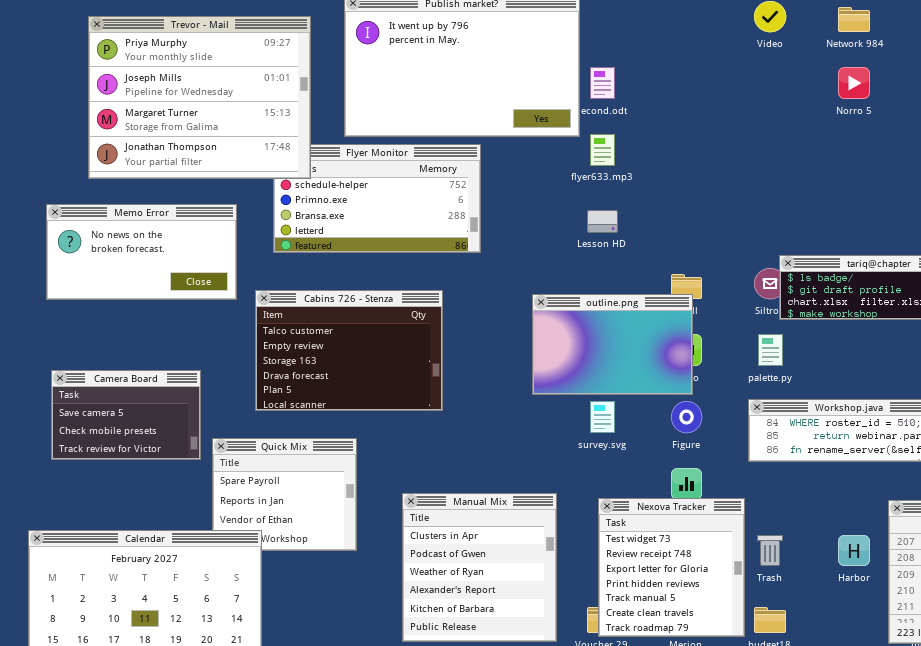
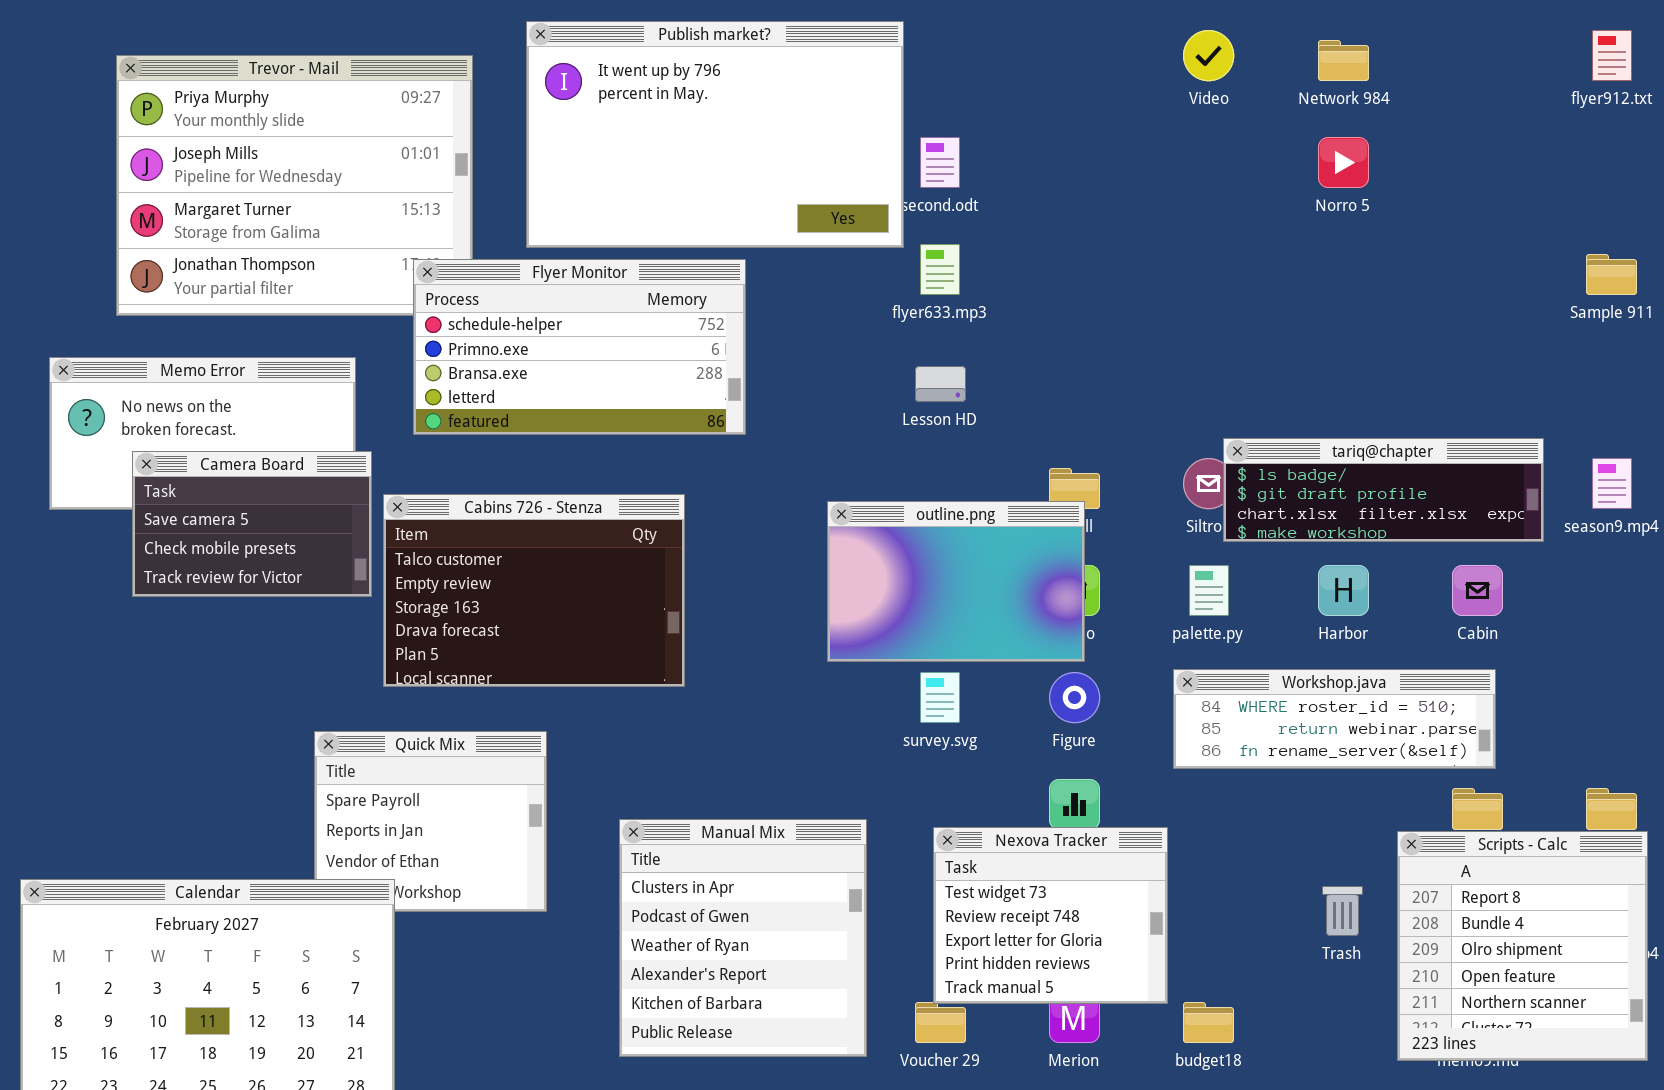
Flyer Monitor: [273,144,481,253] -> [413,259,746,435], raised
Camera Board: [51,370,201,460] -> [132,451,372,597], moved
Nexova Tracker: [598,498,745,637] -> [933,827,1168,1004], resized
Trash: [757,535,783,566] -> [1322,886,1363,936], moved
Harbor: [838,535,870,566] -> [1318,565,1369,616], moved

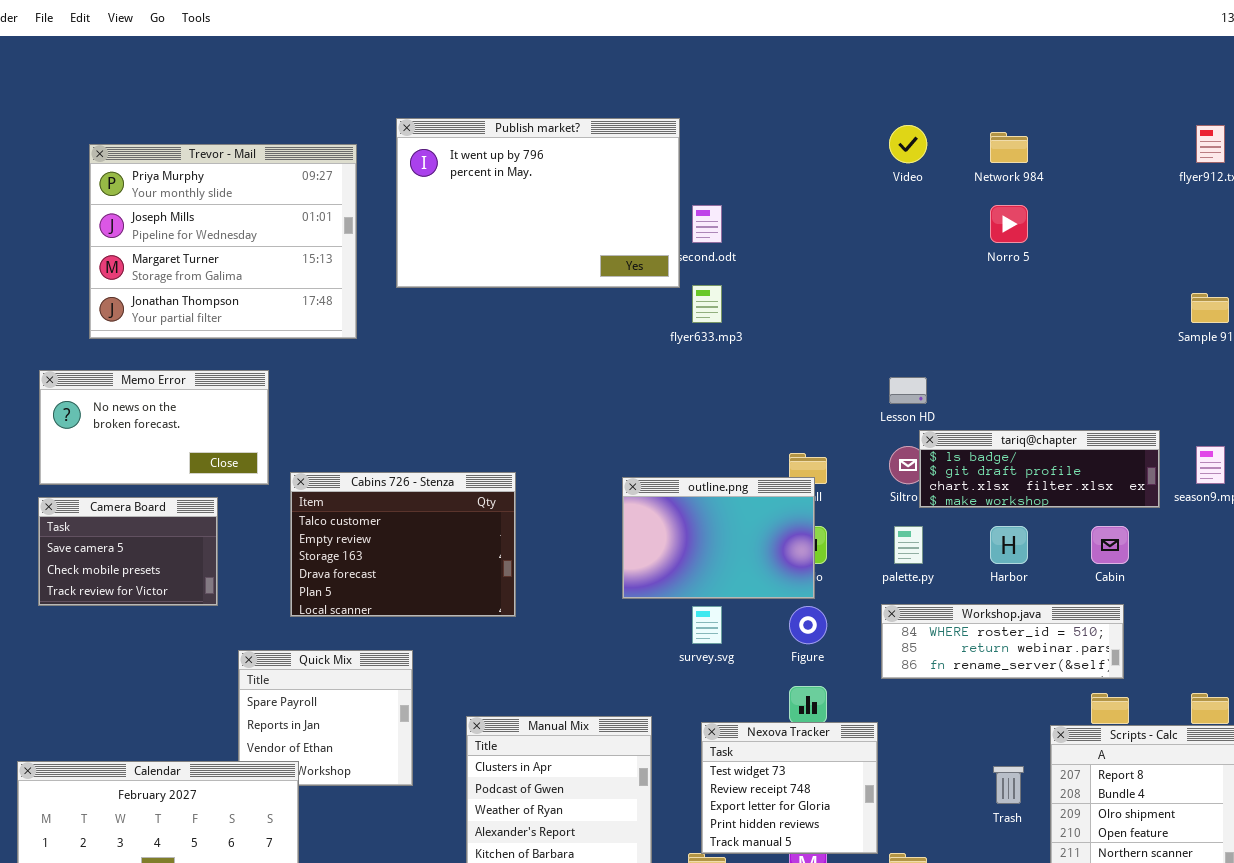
Flyer Monitor: [413,259,746,435] -> none, closed
Lesson HD: [915,366,966,402] -> [889,377,927,404], moved
Camera Board: [132,451,372,597] -> [38,497,218,606], moved

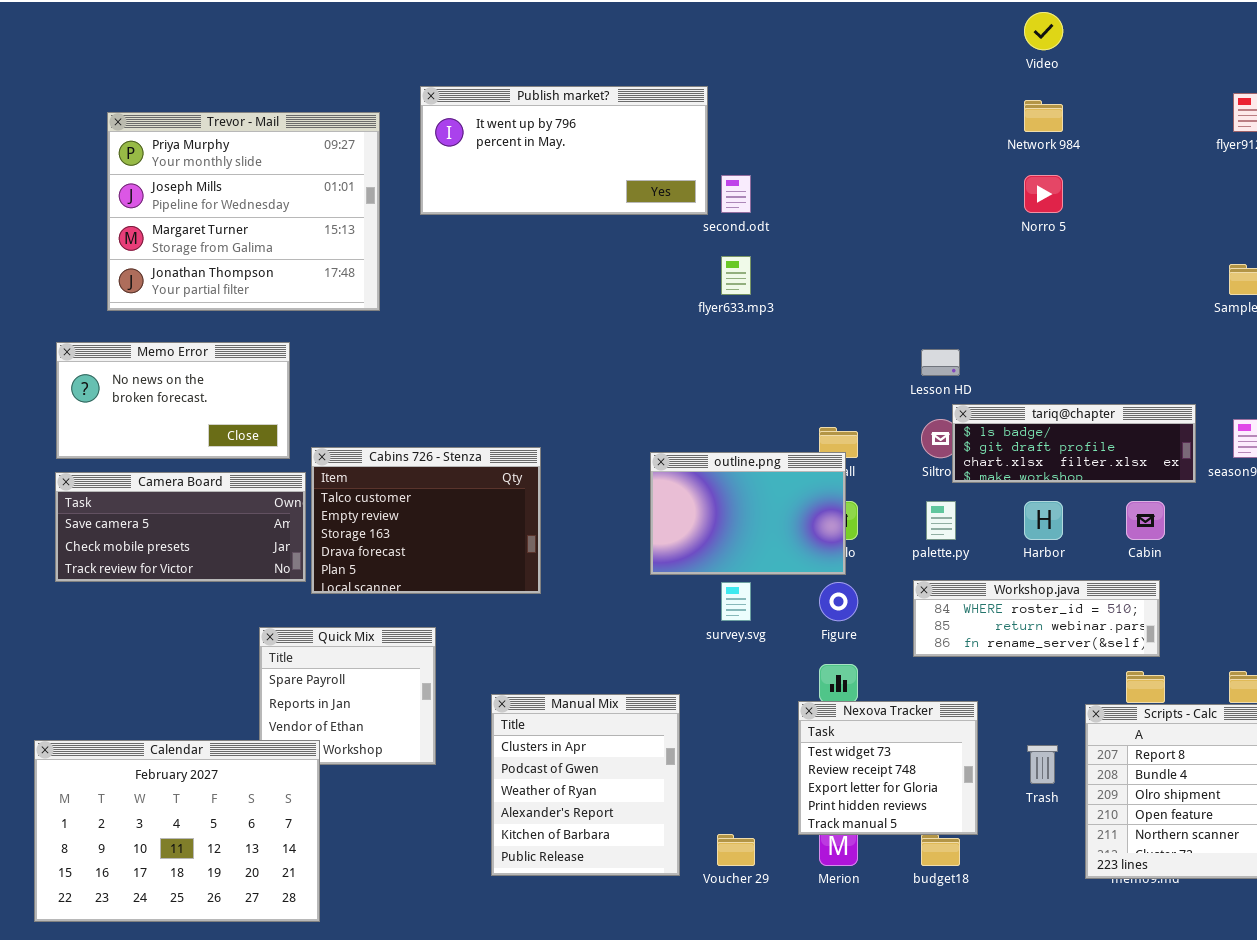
Publish market?: [396,118,680,288] -> [420,86,708,215], resized
Video: [889,125,927,163] -> [1024,12,1063,50], moved
Camera Board: [38,497,218,606] -> [55,472,306,582], resized
Nexova Tracker: [701,722,878,854] -> [798,701,978,835], moved

